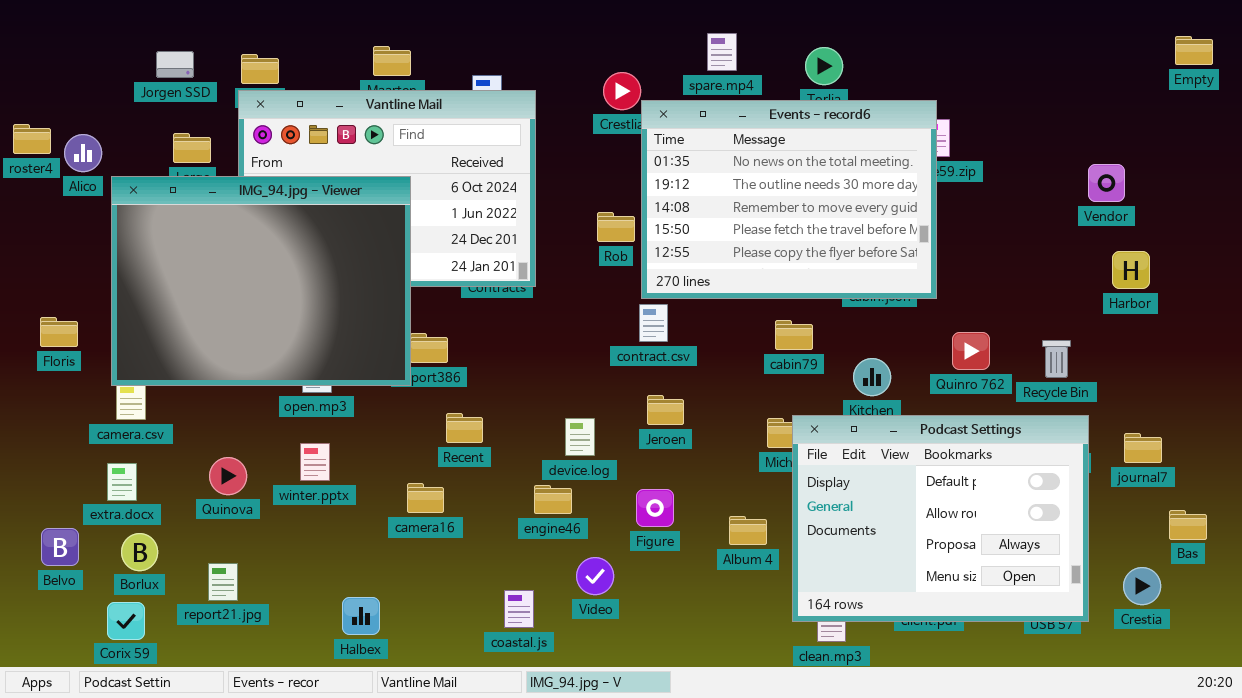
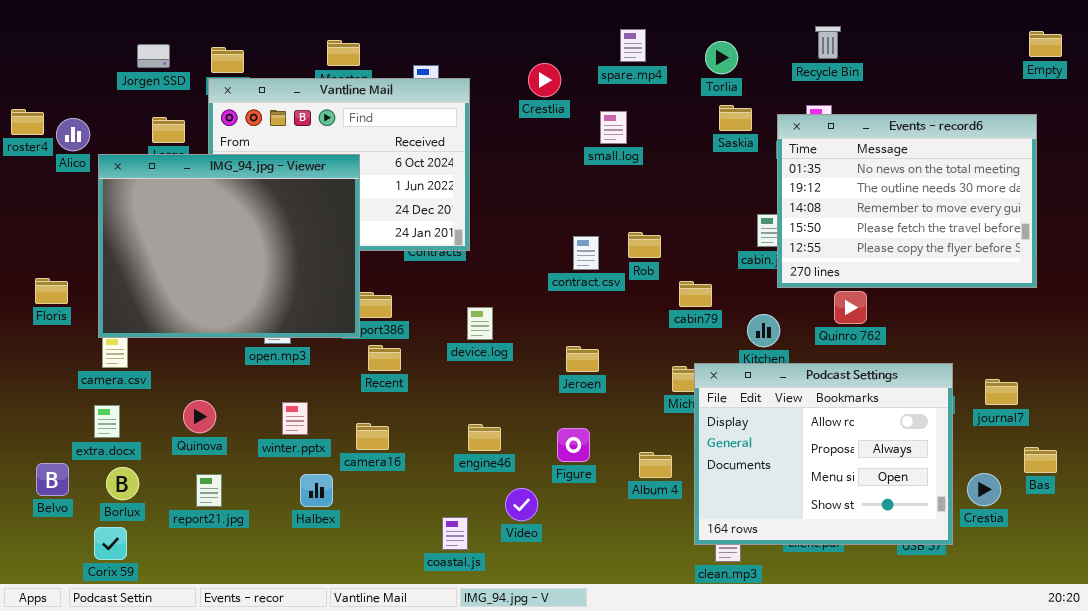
Events - record6: [641,100,937,299] -> [777,114,1037,288], moved
Rob: [597,212,635,242] -> [628,232,661,258], moved
contract.csv: [639,304,668,342] -> [573,236,599,270], moved
Recycle Bin: [1042,340,1071,378] -> [815,26,841,59], moved
Recent: [446,413,483,443] -> [368,345,401,371], moved
Podcast Settings: [792,415,1089,622] -> [694,363,953,545], scrolled down 1 row
device.log: [565,418,595,456] -> [467,307,493,340], moved
winter.pptx: [300,443,330,481] -> [282,402,308,435], moved
report21.jpg: [208,563,238,601] -> [196,474,222,507], moved
Crestia: [1123,567,1161,605] -> [967,473,1001,506], moved
Halbex: [342,597,380,635] -> [300,474,333,507], moved

